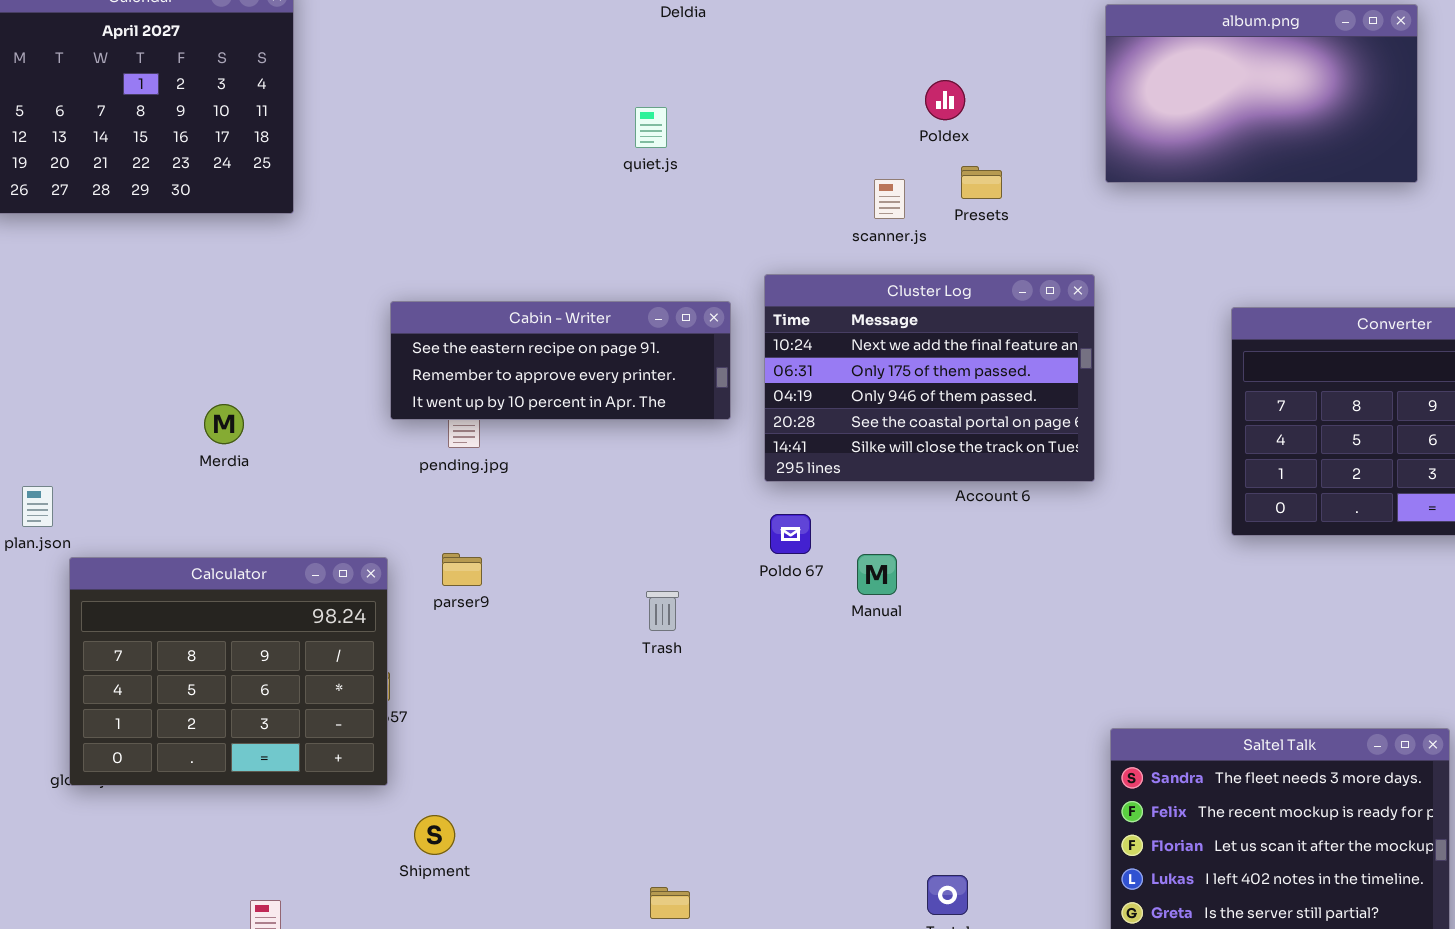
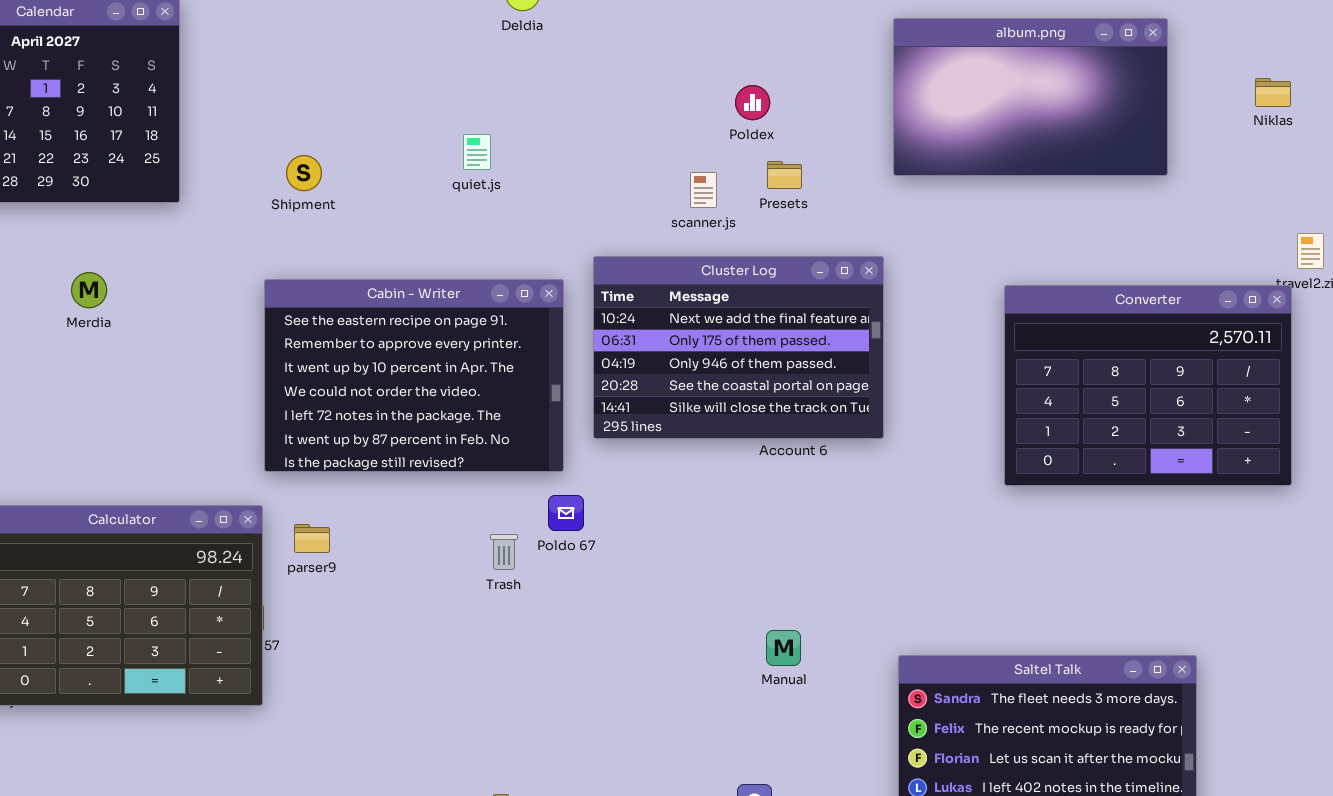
quiet.js: [635,107,667,148] -> [463,134,491,170], moved
Cabin - Writer: [390,301,731,420] -> [264,279,564,472], resized
Merdia: [204,404,244,444] -> [71,272,107,308], moved
Poldo 67: [770,514,811,554] -> [548,495,584,531], moved
parser9: [442,553,482,586] -> [294,524,330,553], moved
Manual: [857,554,897,595] -> [766,630,801,666], moved
Shipment: [414,815,455,855] -> [286,155,322,191], moved

